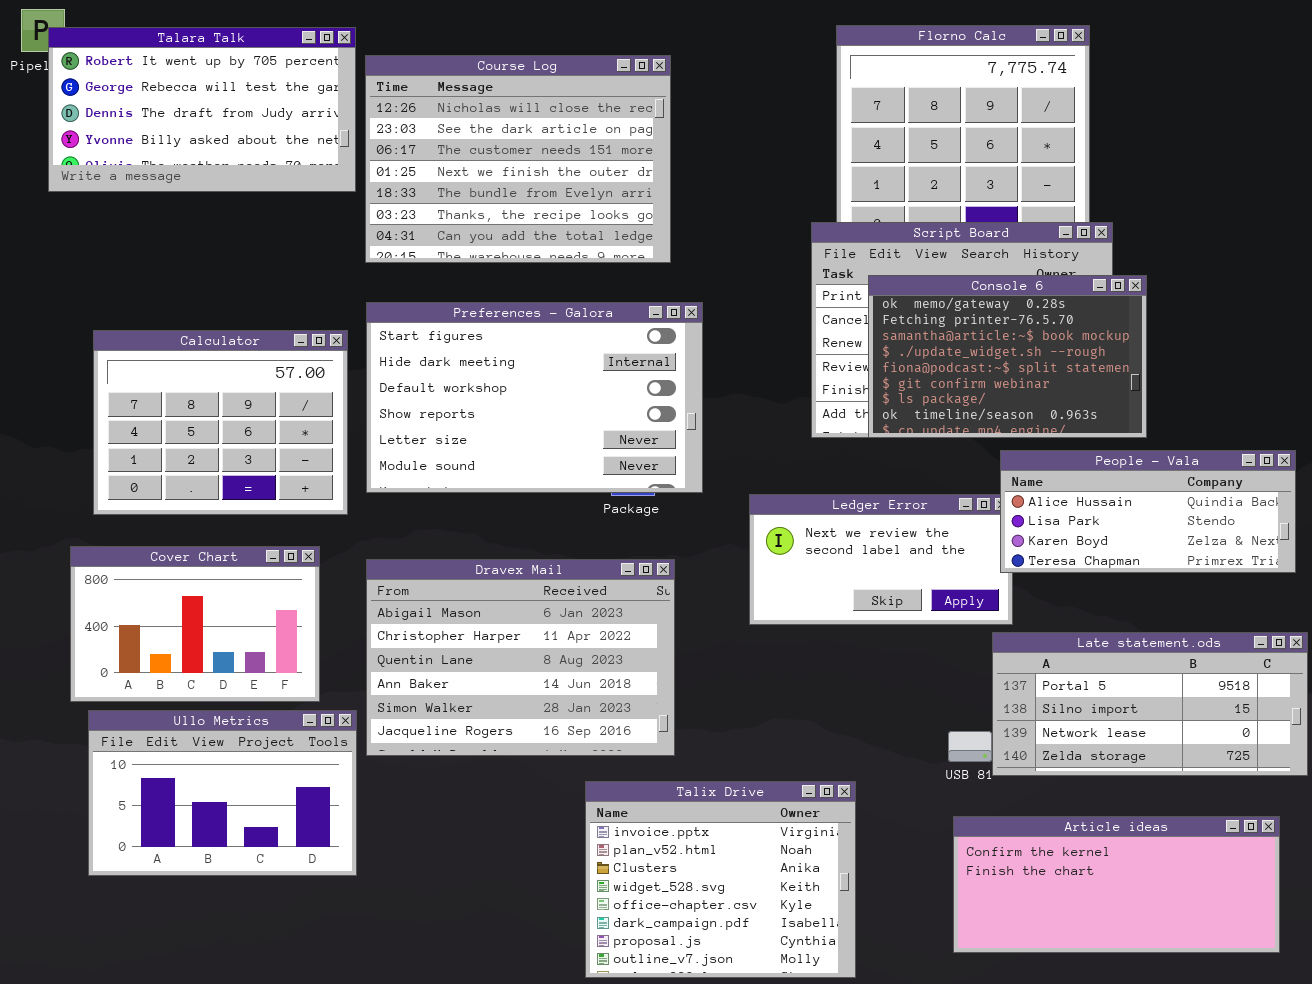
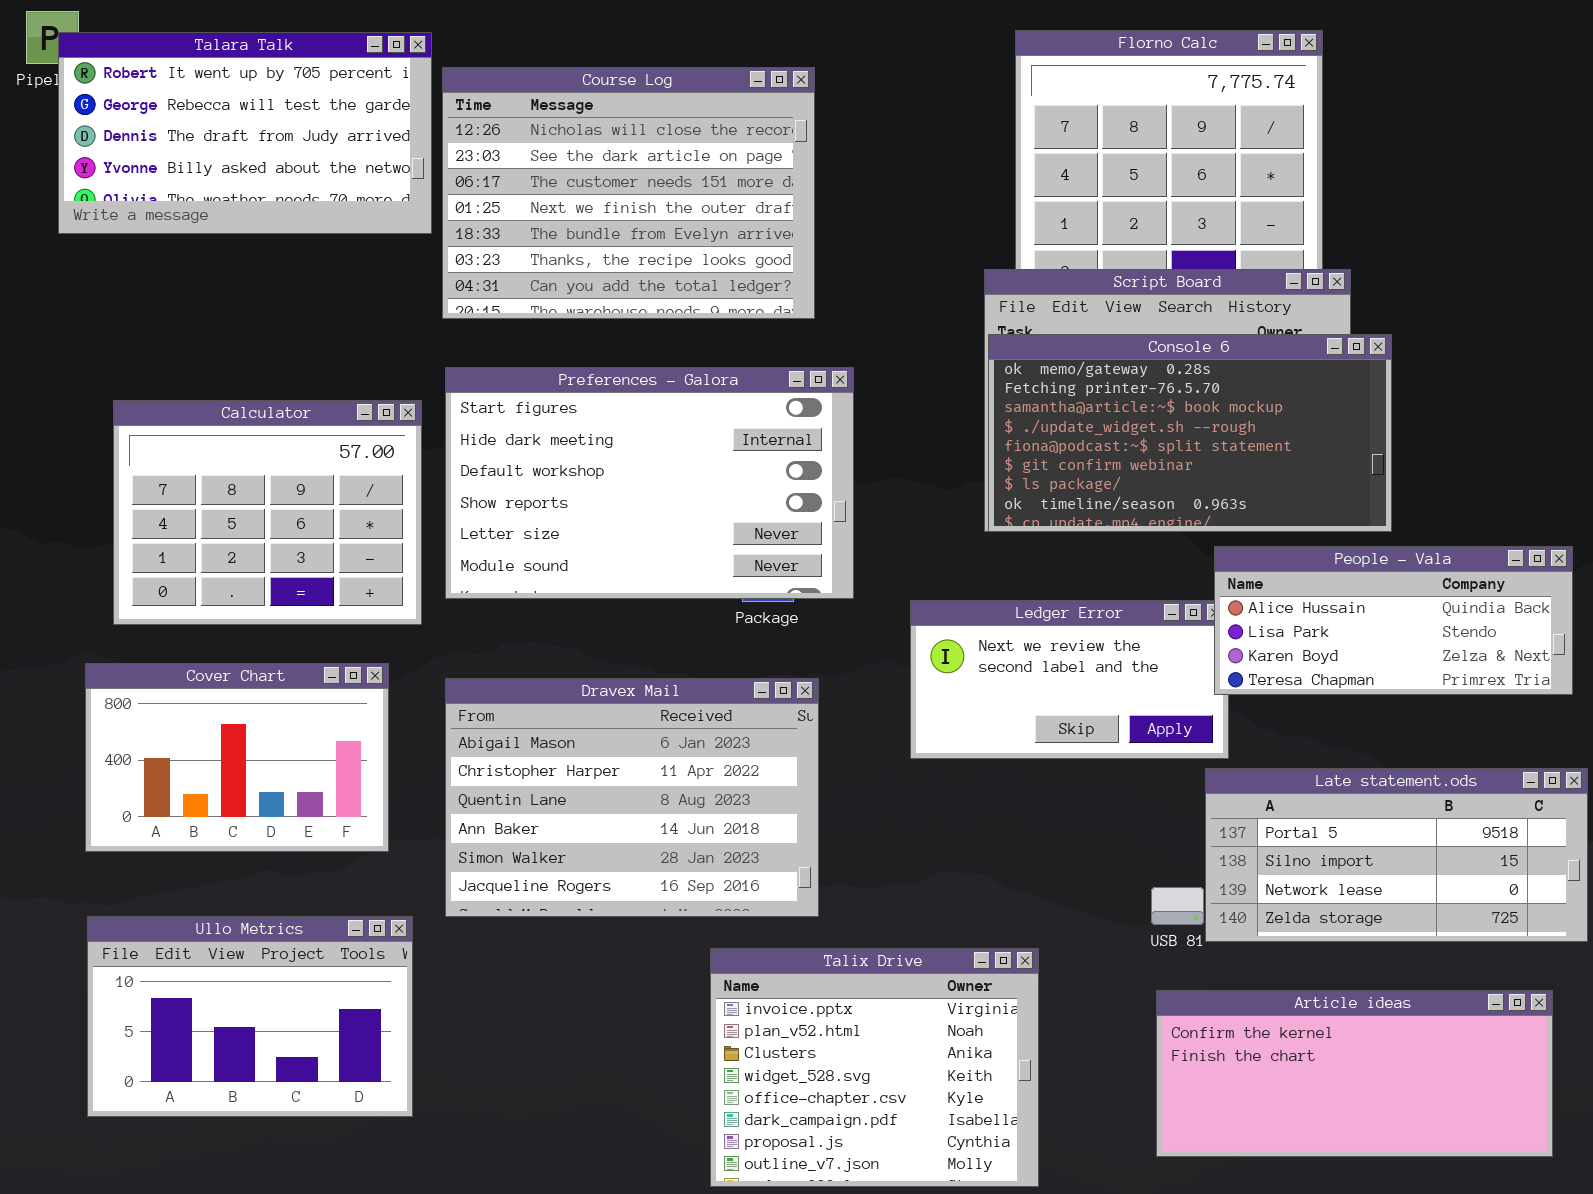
Console 6: [868,275,1147,438] -> [988,334,1392,532], resized
Ullo Metrics: [88,710,357,876] -> [87,916,413,1117], moved

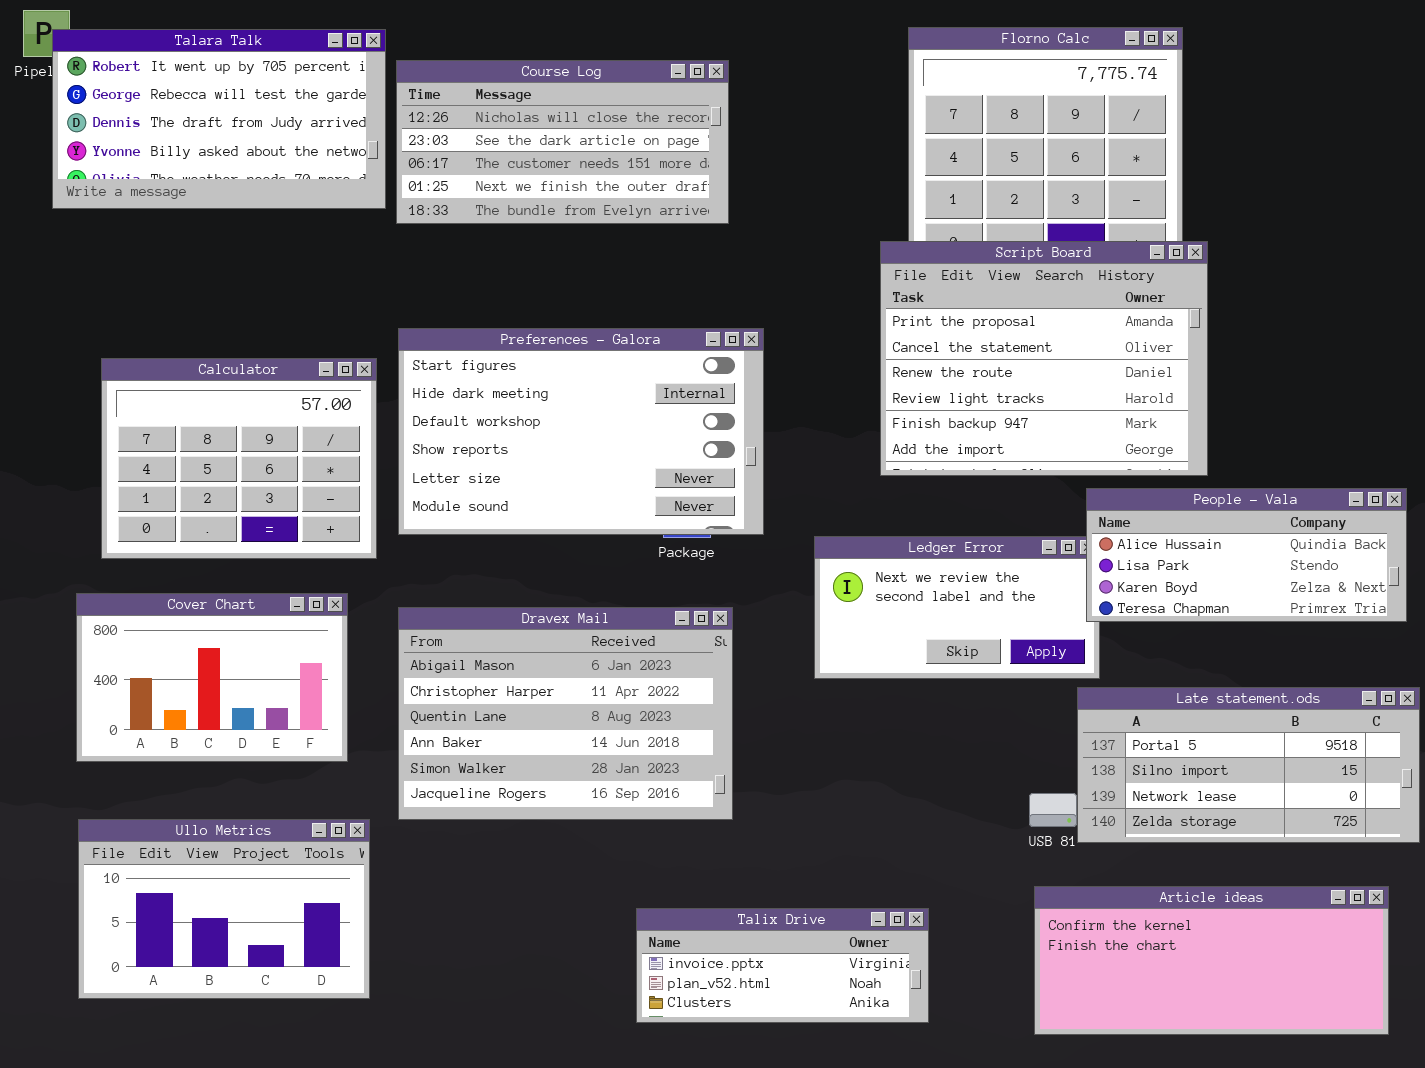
Course Log: [442,67,815,319] -> [396,60,729,224], resized
Console 6: [988,334,1392,532] -> none, closed
Talix Drive: [710,948,1039,1187] -> [636,908,929,1023], moved, resized

